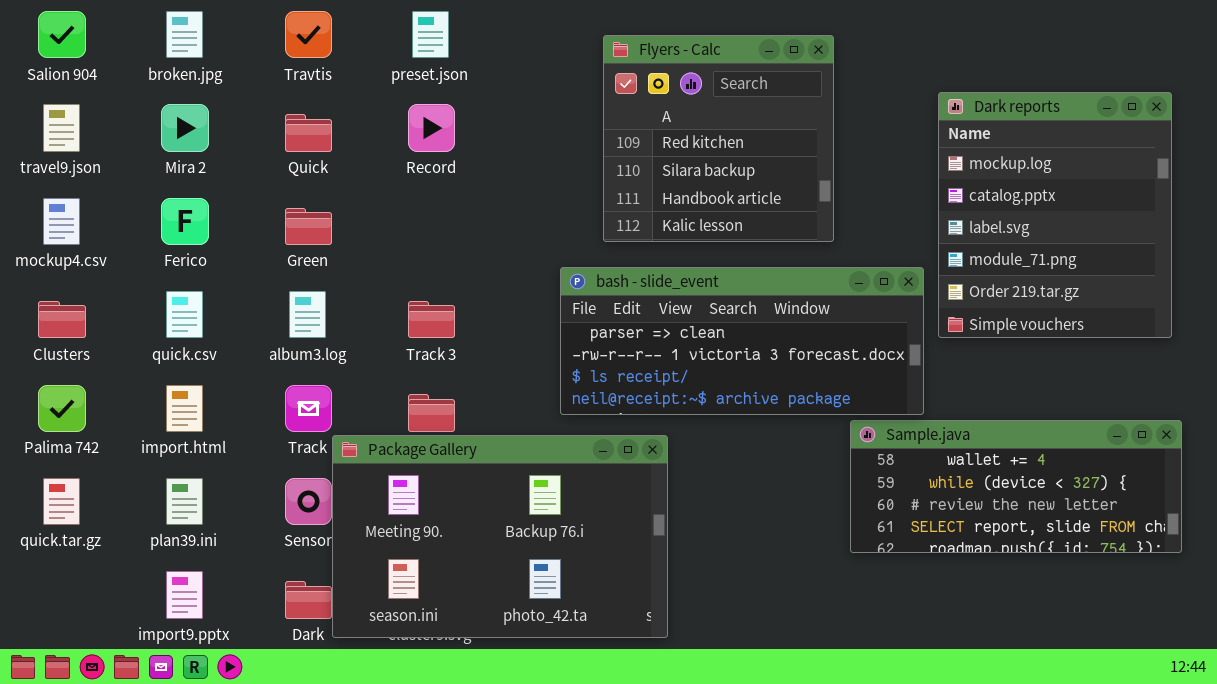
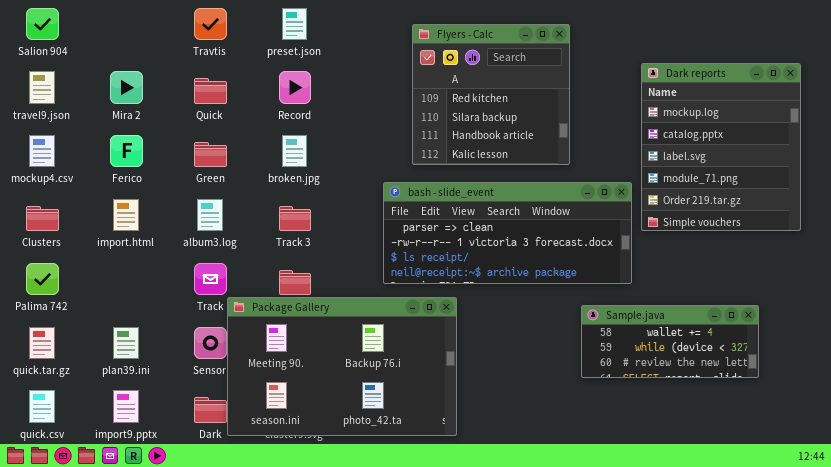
broken.jpg: [166,11,203,58] -> [282,135,307,167], moved
quick.csv: [166,291,203,338] -> [29,390,55,423], moved
import.html: [166,385,203,432] -> [113,199,139,231], moved
Sample.java: [850,420,1182,553] -> [581,305,759,378], resized

